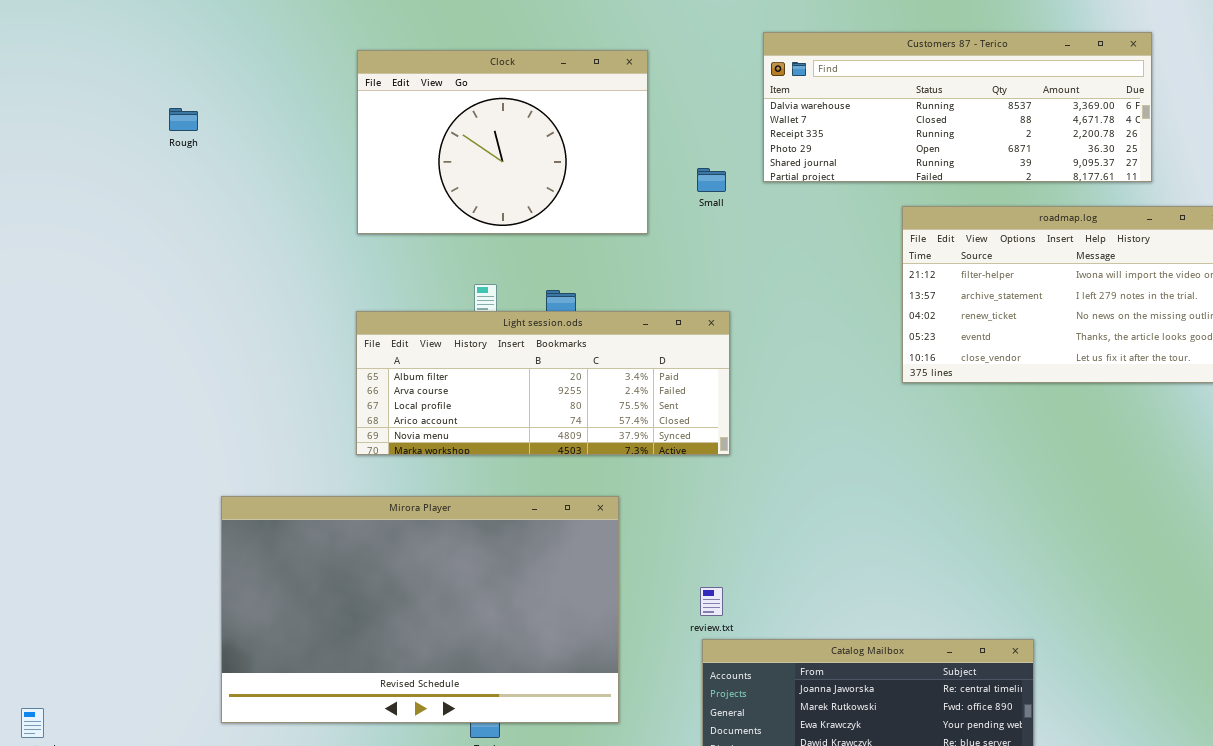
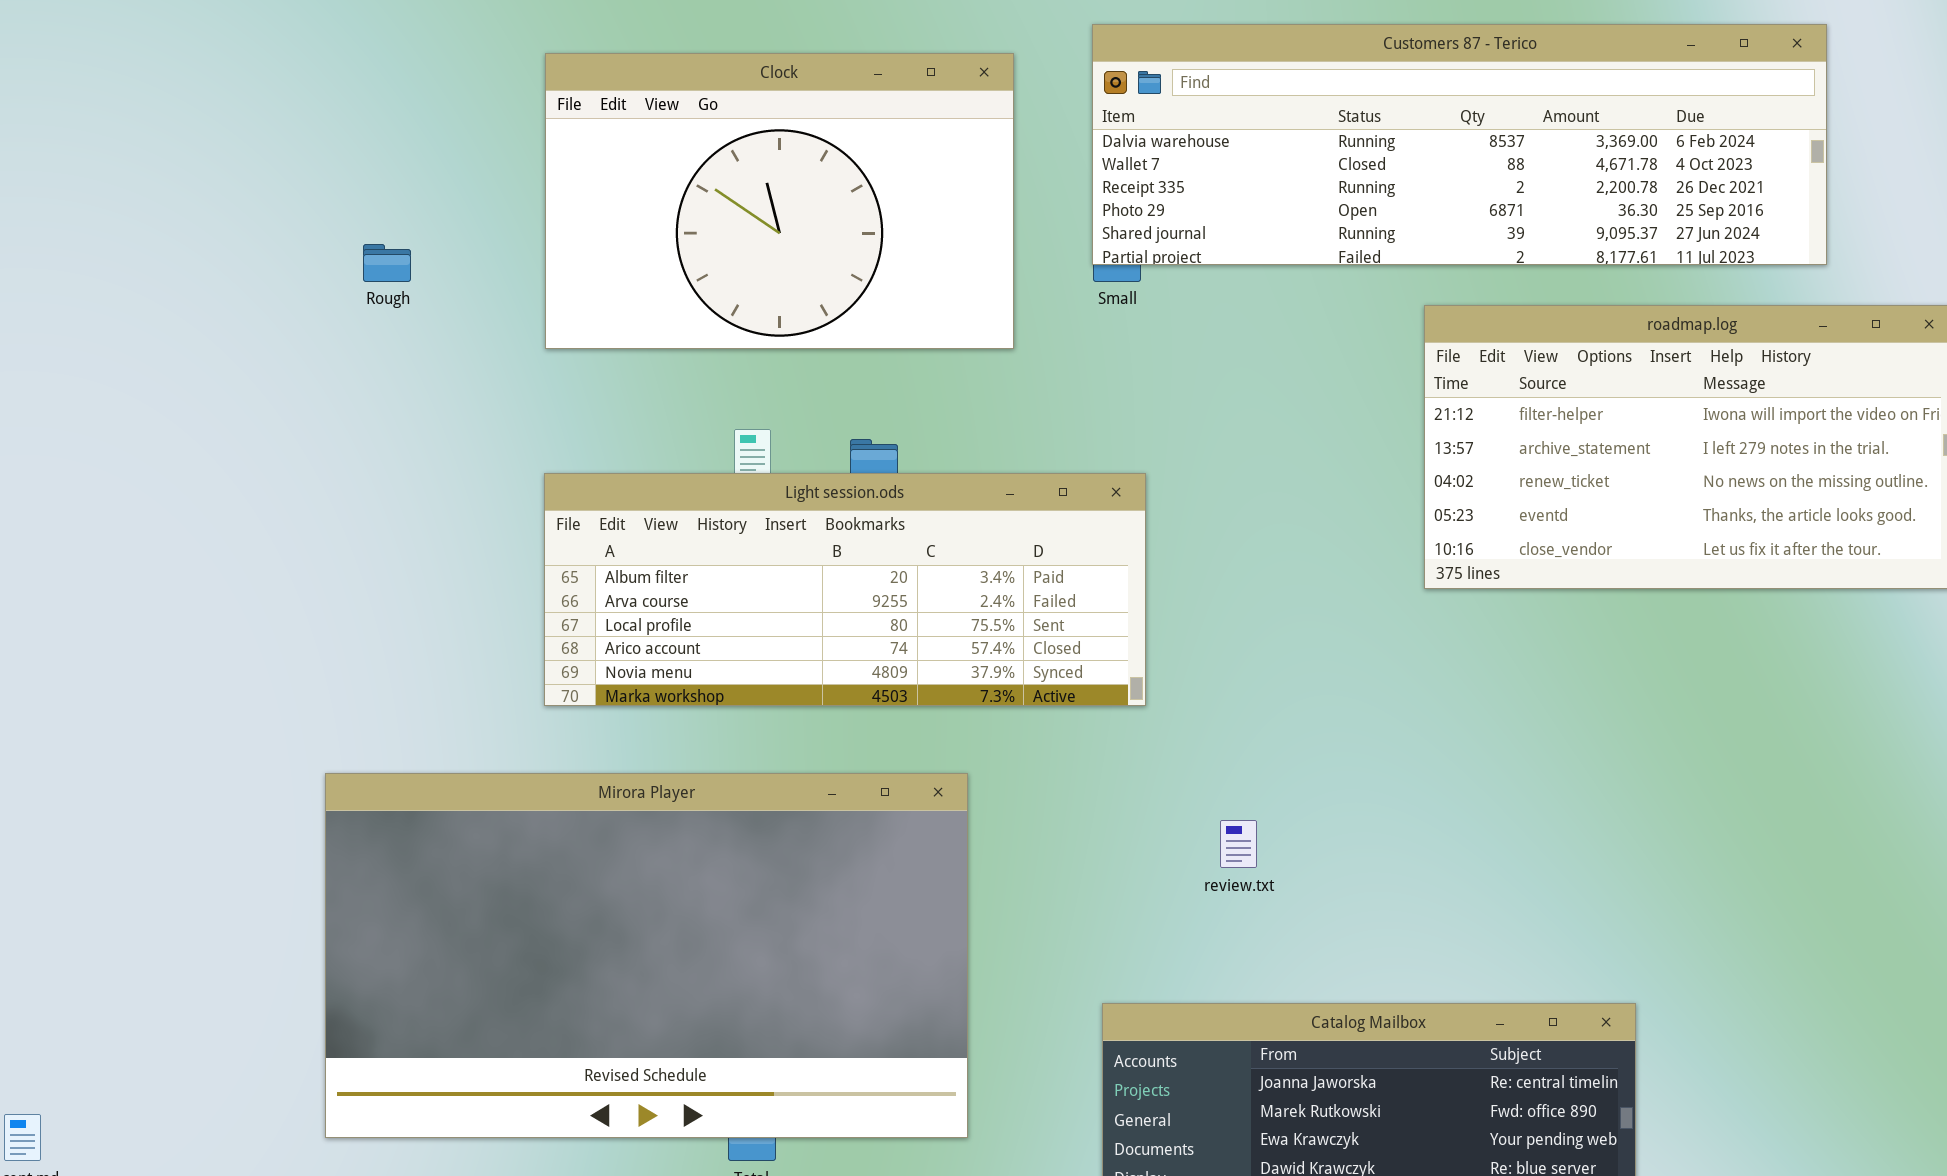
Customers 87 - Terico: [763,32,1152,182] -> [1092,24,1827,265], resized
Rough: [169,108,198,131] -> [363,244,411,282], moved
review.txt: [700,587,723,616] -> [1220,820,1257,868], moved

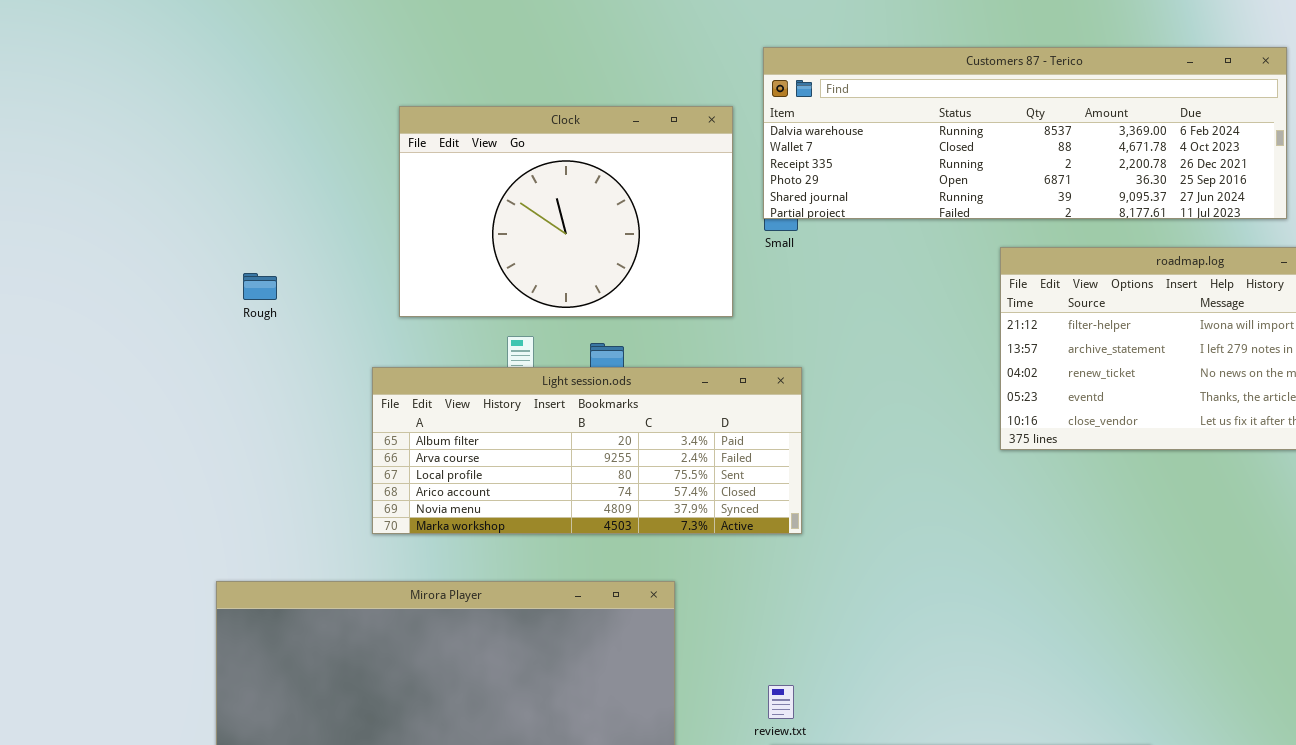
Clock: [545,53,1014,349] -> [399,106,733,317], moved
Rough: [363,244,411,282] -> [243,273,277,300], moved
review.txt: [1220,820,1257,868] -> [768,685,794,719], moved

